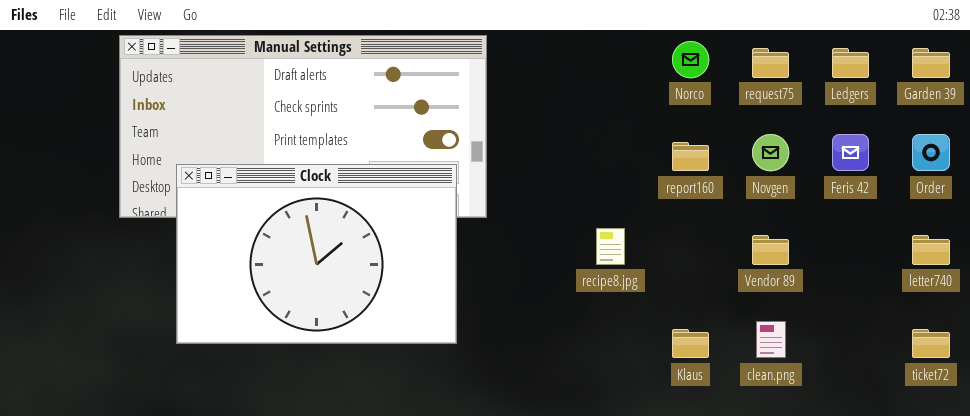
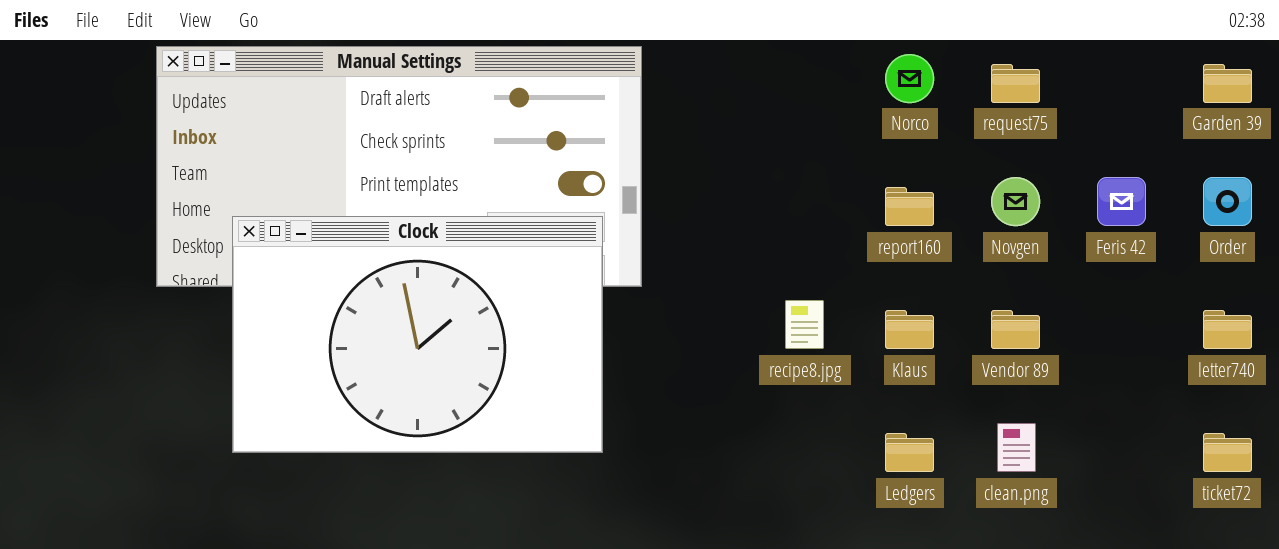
Ledgers: [832,48,869,78] -> [885,433,934,472], moved
Klaus: [672,329,709,358] -> [885,310,934,349], moved

